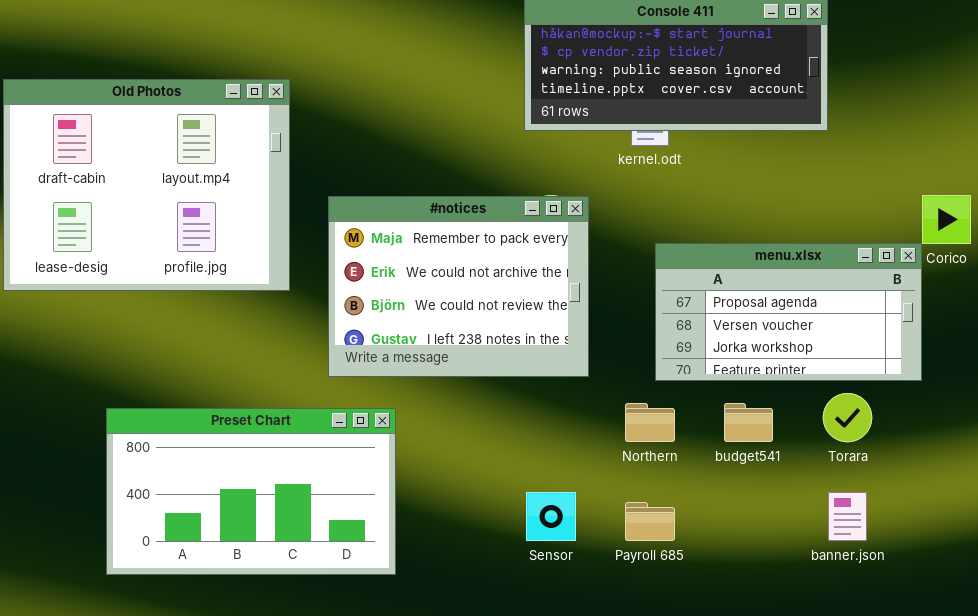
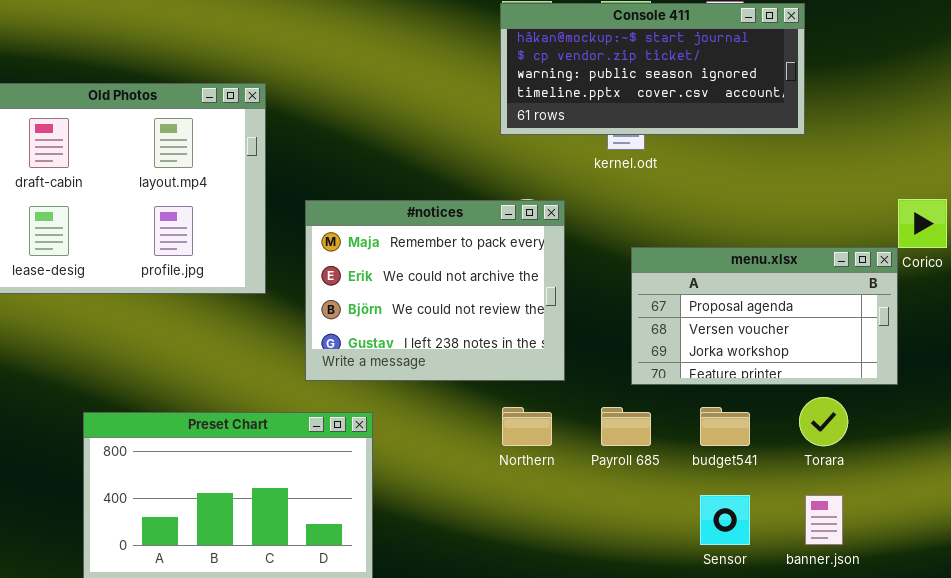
Northern: [625,403,675,442] -> [502,407,552,446], moved
Sensor: [526,492,576,541] -> [700,495,750,545], moved
Payroll 685: [625,502,675,541] -> [601,407,651,446], moved

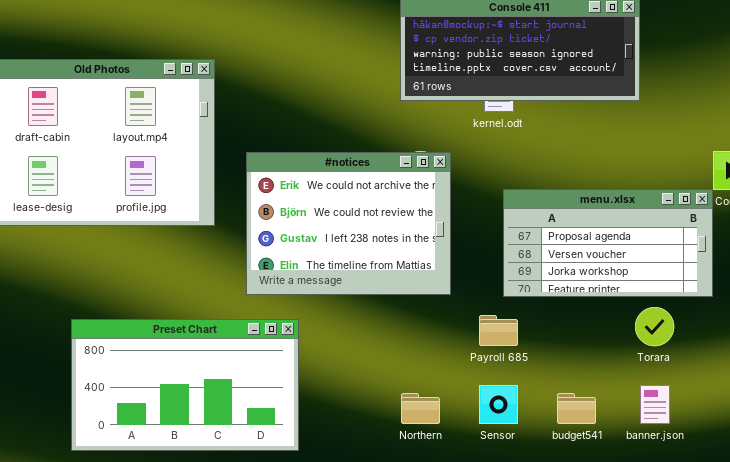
#notices: [305,200,565,381] -> [246,152,451,295], scrolled down 1 row
Northern: [502,407,552,446] -> [401,393,440,424], moved
budget541: [700,407,750,446] -> [557,393,596,424], moved
Sensor: [700,495,750,545] -> [479,385,518,424], moved

